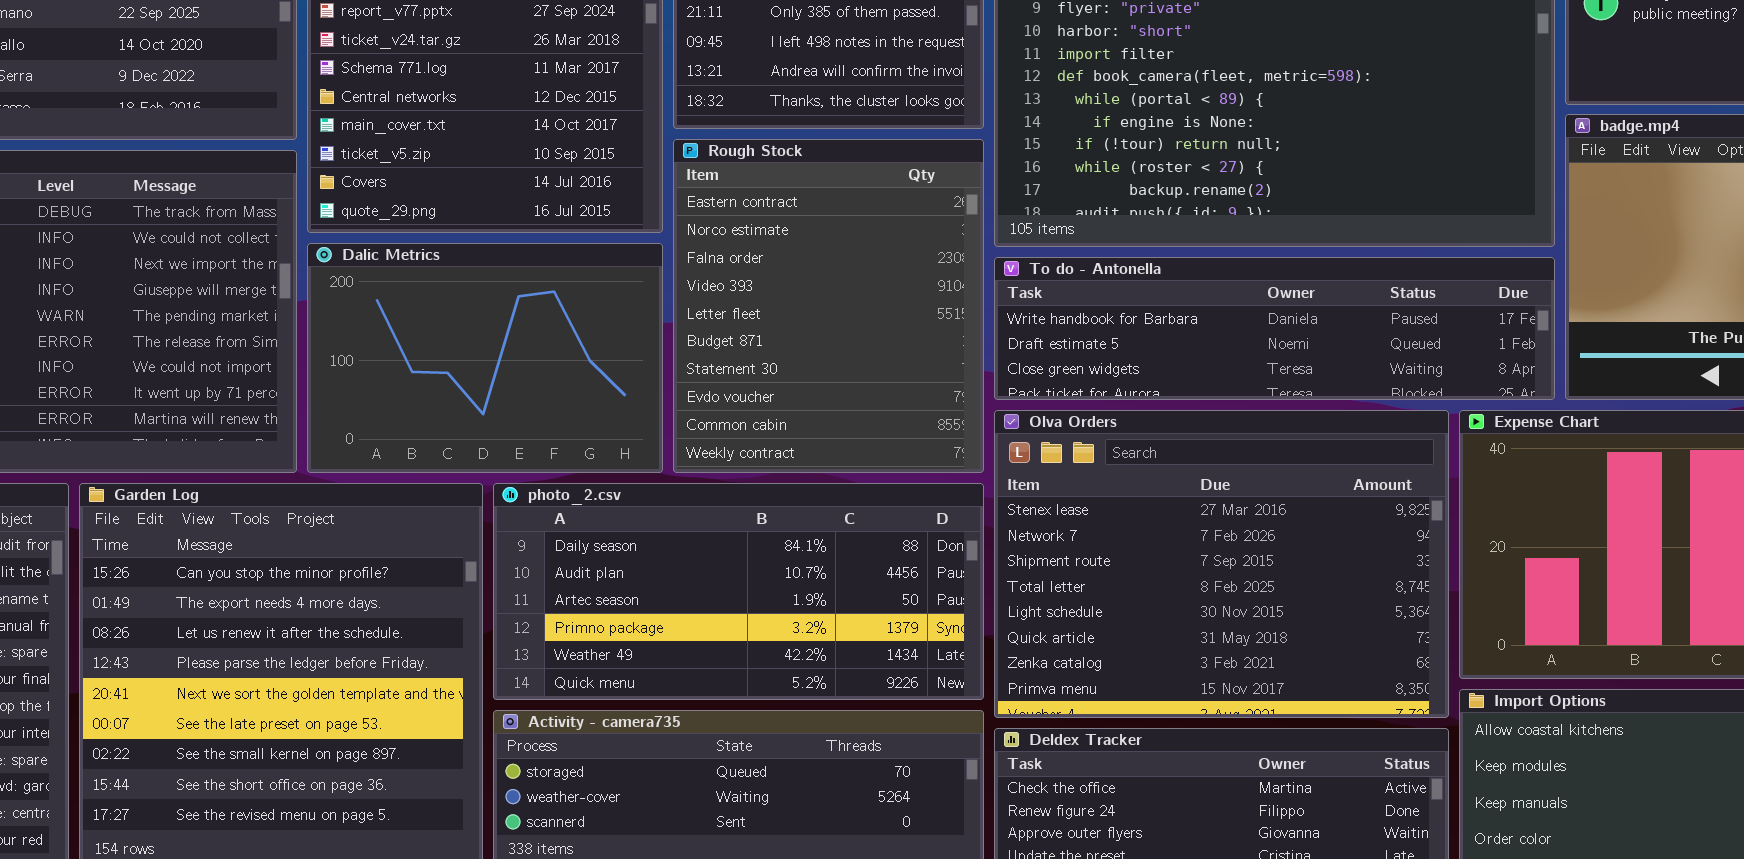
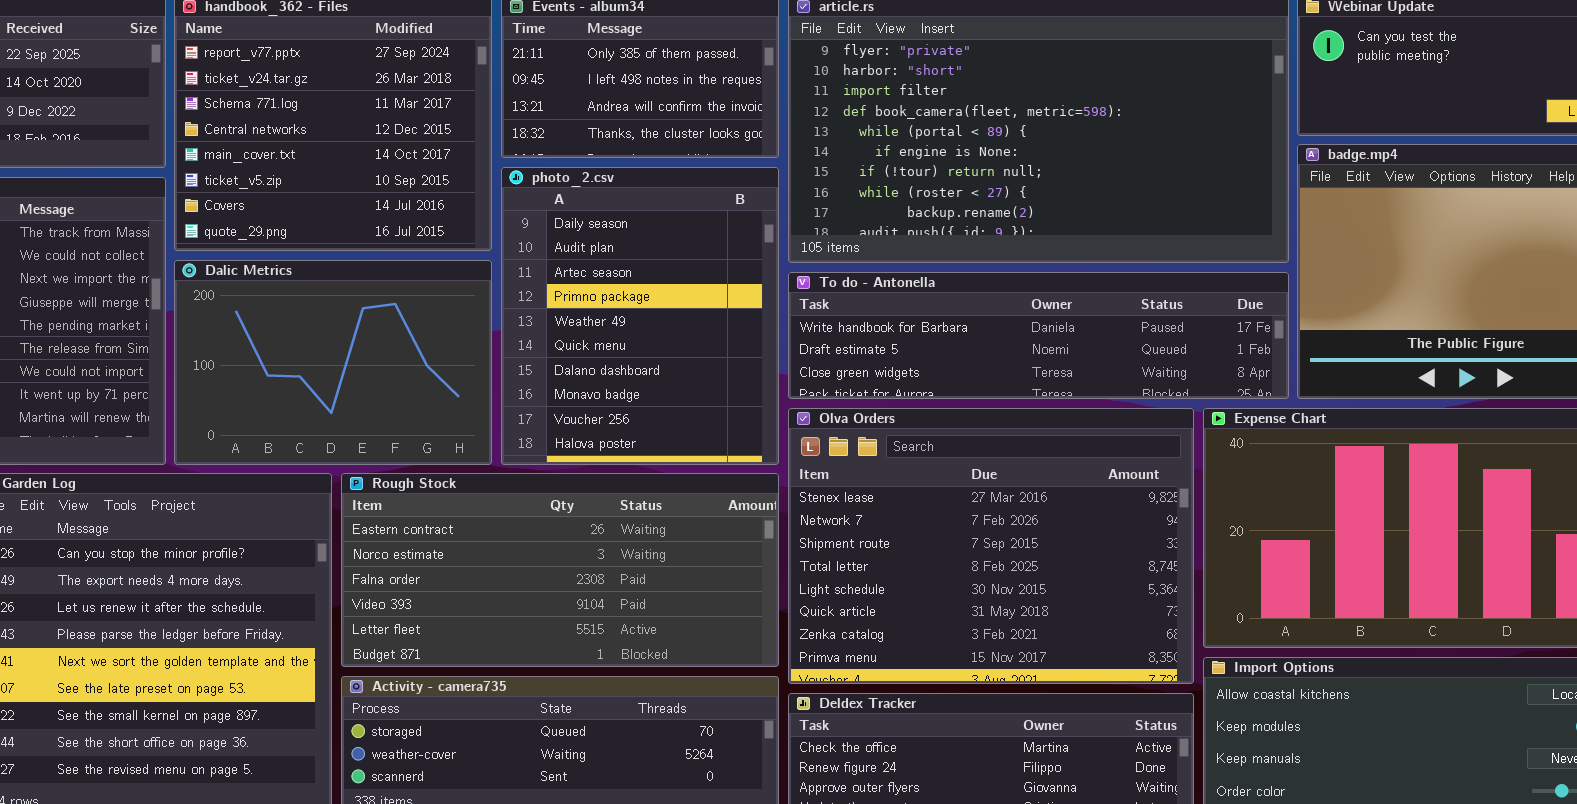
Rough Stock: [673,139,984,473] -> [341,473,779,667], moved, resized
photo_2.csv: [493,483,984,700] -> [501,167,779,465], moved, resized

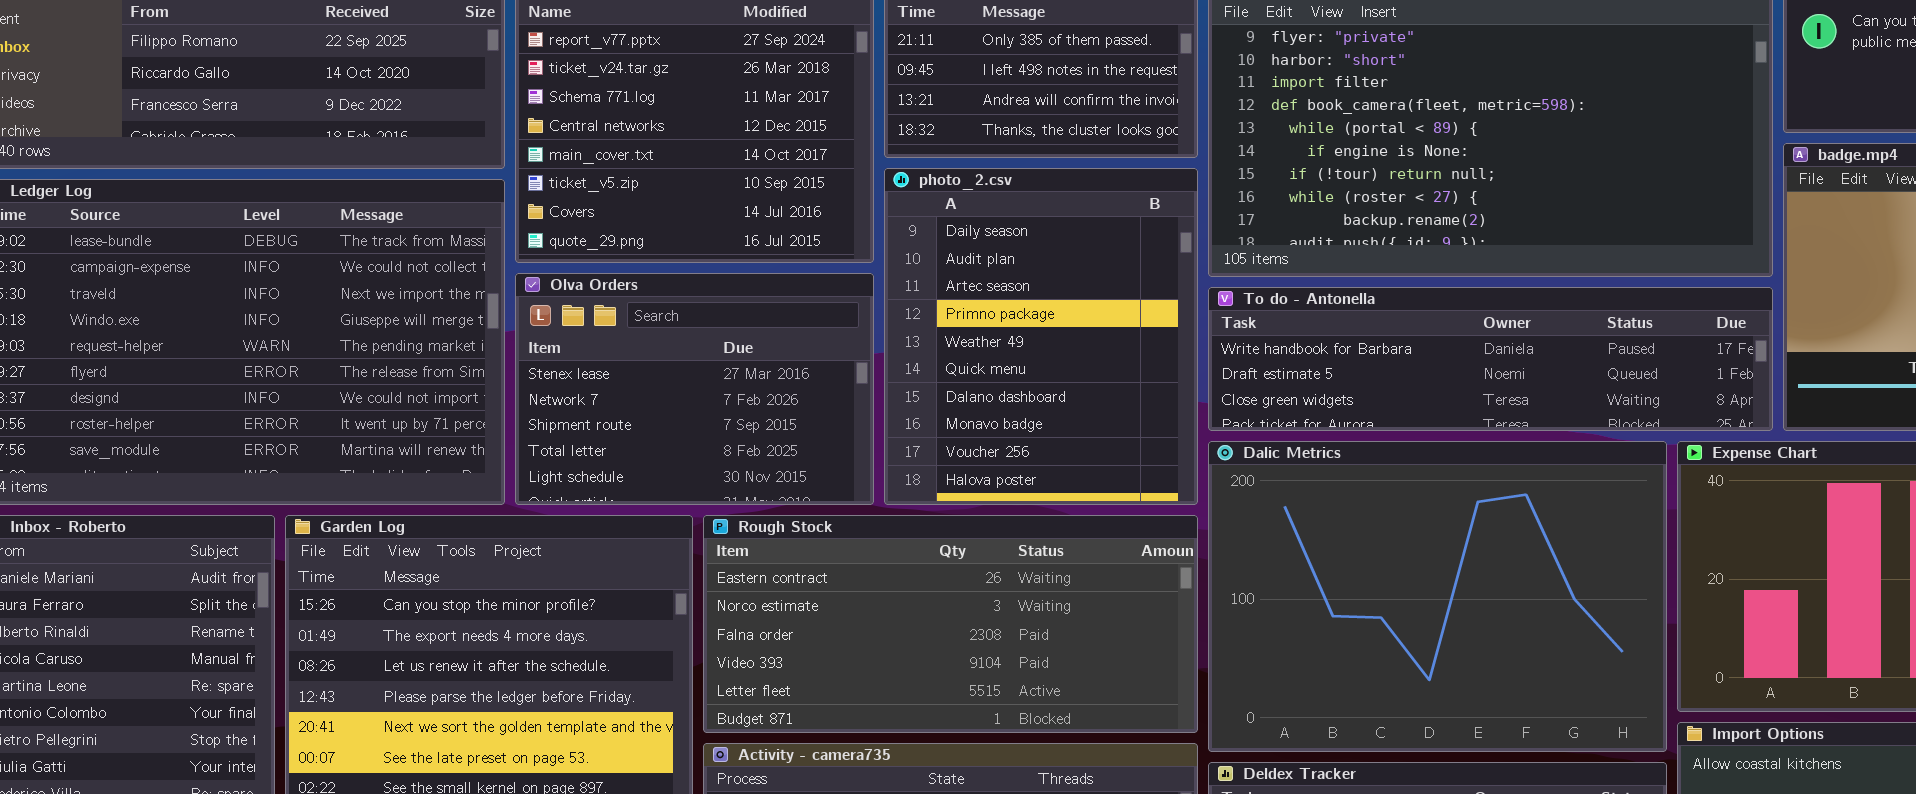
Dalic Metrics: [174,260,492,465] -> [1208,441,1667,752], moved, resized
Olva Orders: [788,408,1194,684] -> [515,273,874,505], moved, resized

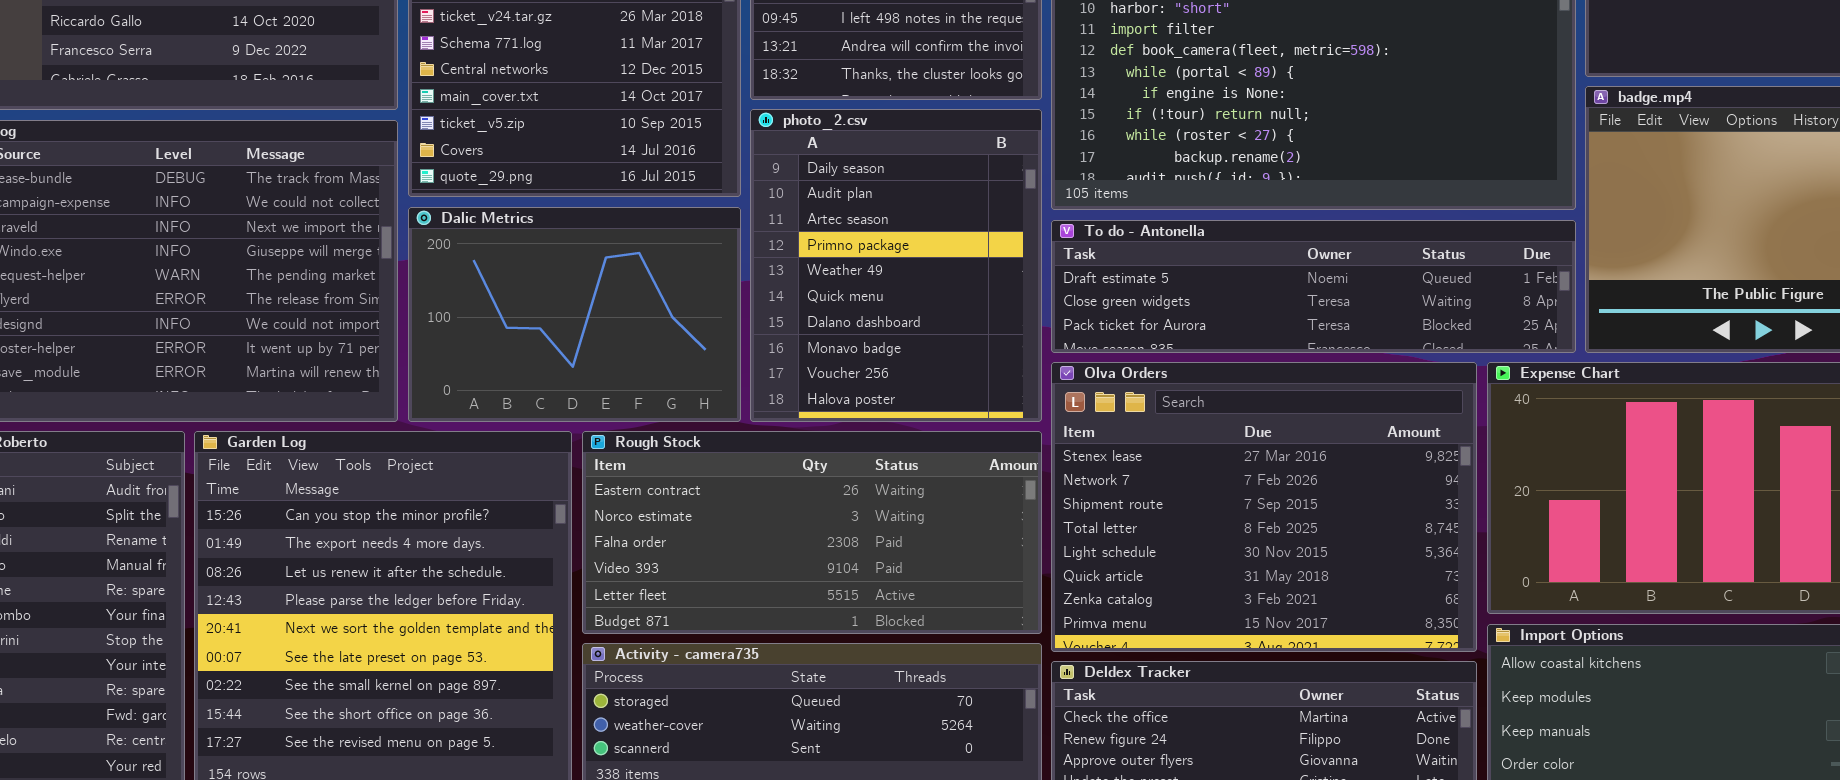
Olva Orders: [515,273,874,505] -> [1051,362,1477,652], moved, resized
To do - Antonella: [1208,287,1773,431] -> [1051,220,1576,353], scrolled down 1 row
Dalic Metrics: [1208,441,1667,752] -> [408,207,741,422], moved, resized

